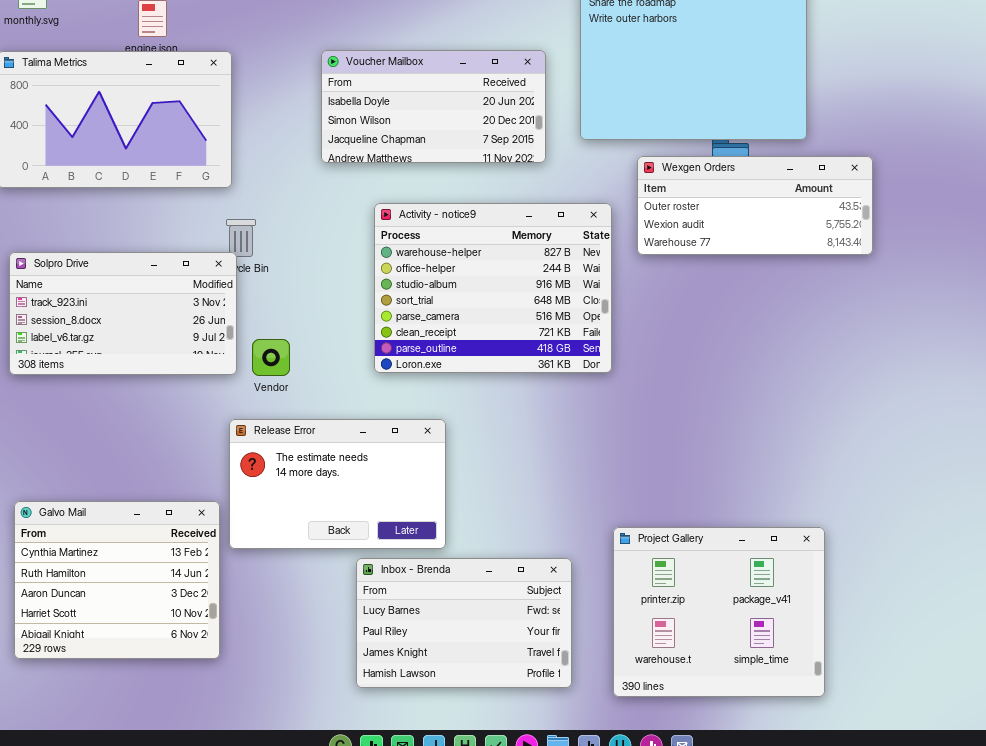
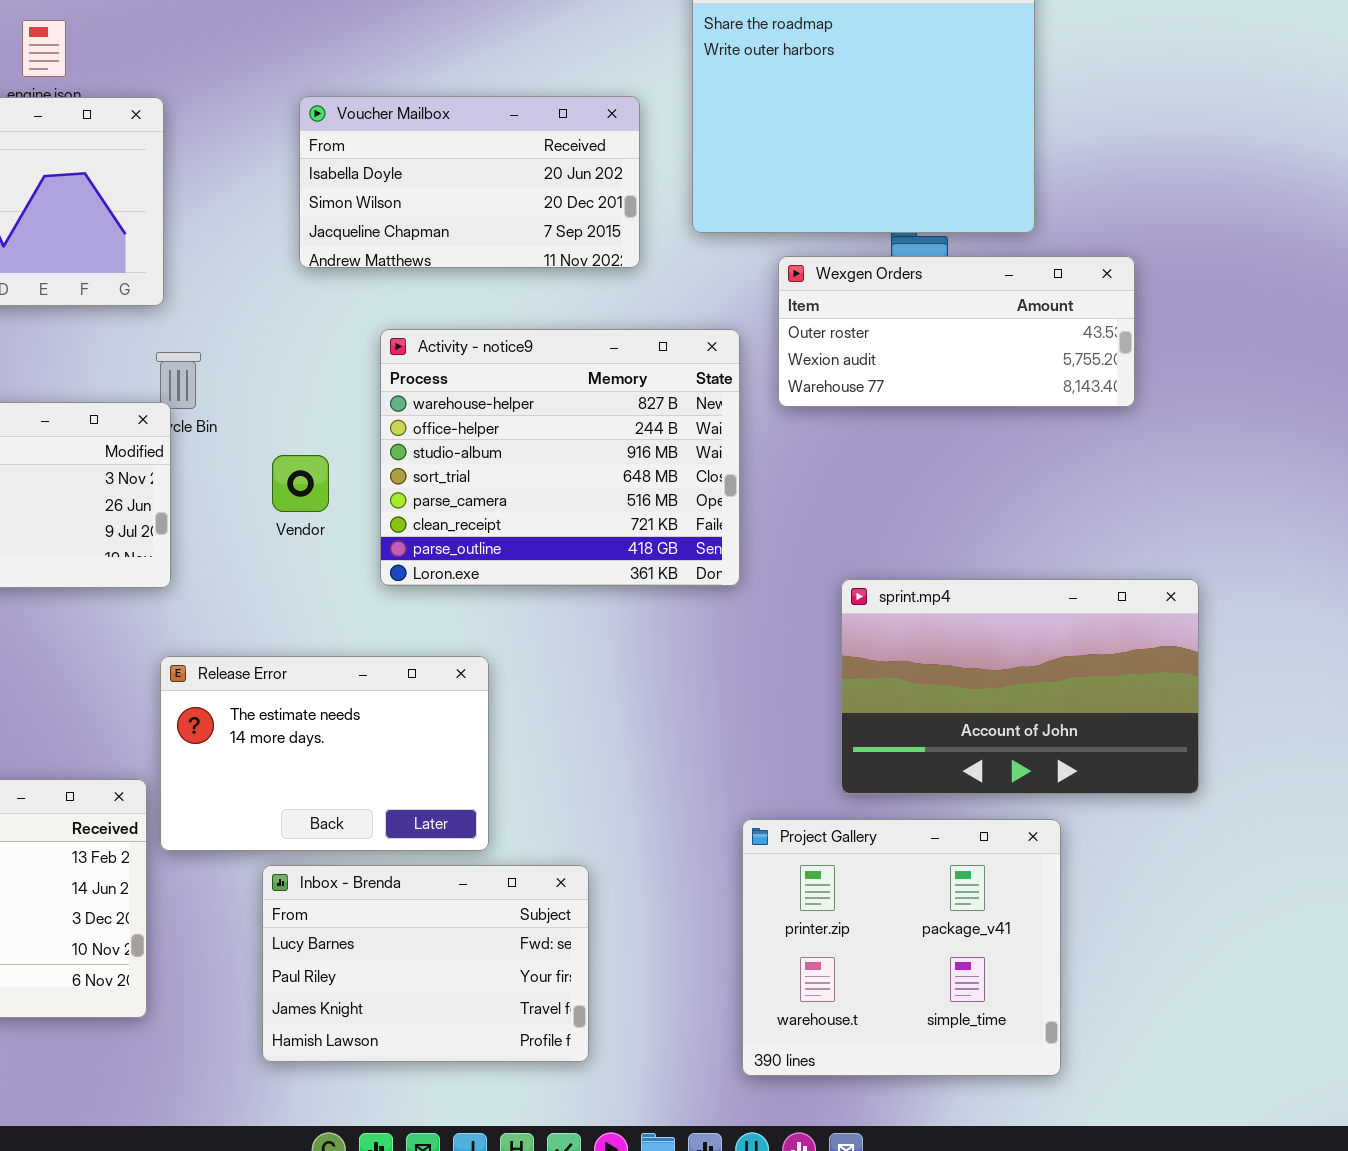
Vendor: [252,339,290,376] -> [272,455,329,512], moved
sprint.mp4: none -> [841,579,1199,794], opened
Inbox - Brenda: [356,558,572,688] -> [262,865,589,1062], moved

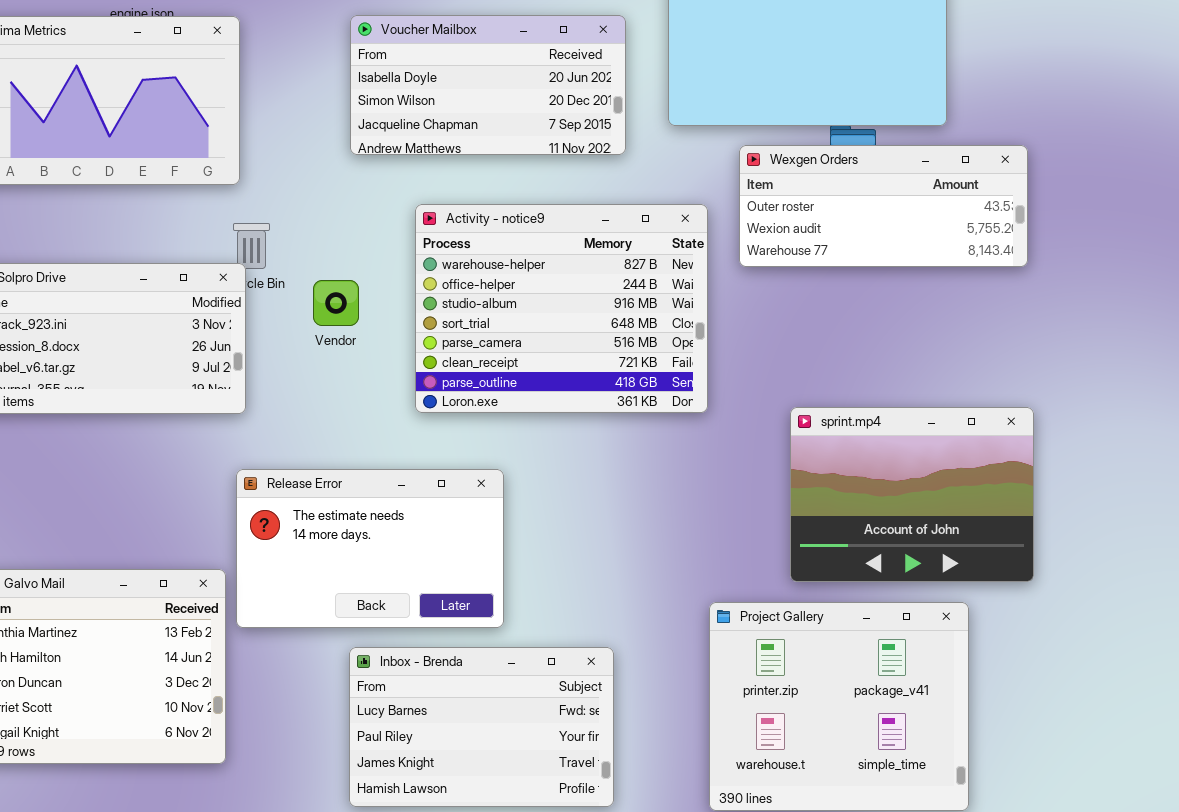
Vendor: [272,455,329,512] -> [313,280,359,326], moved
sprint.mp4: [841,579,1199,794] -> [790,407,1034,582], resized
Inbox - Brenda: [262,865,589,1062] -> [349,647,614,807], moved

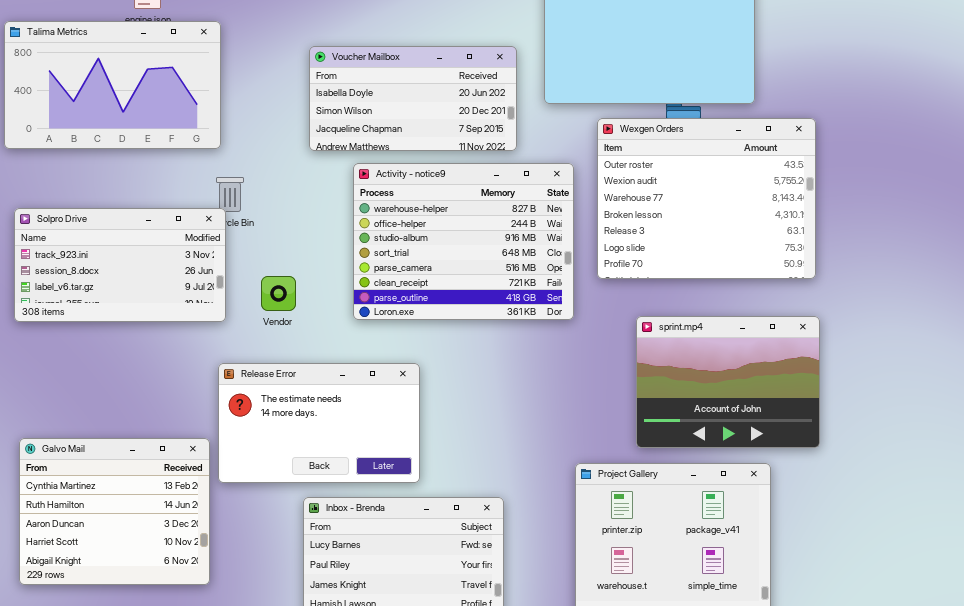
Voucher Mailbox: [350,15,626,155] -> [309,46,517,151], moved
Wexgen Orders: [739,145,1028,267] -> [597,118,816,279], resized
Vendor: [313,280,359,326] -> [261,276,296,311], moved

